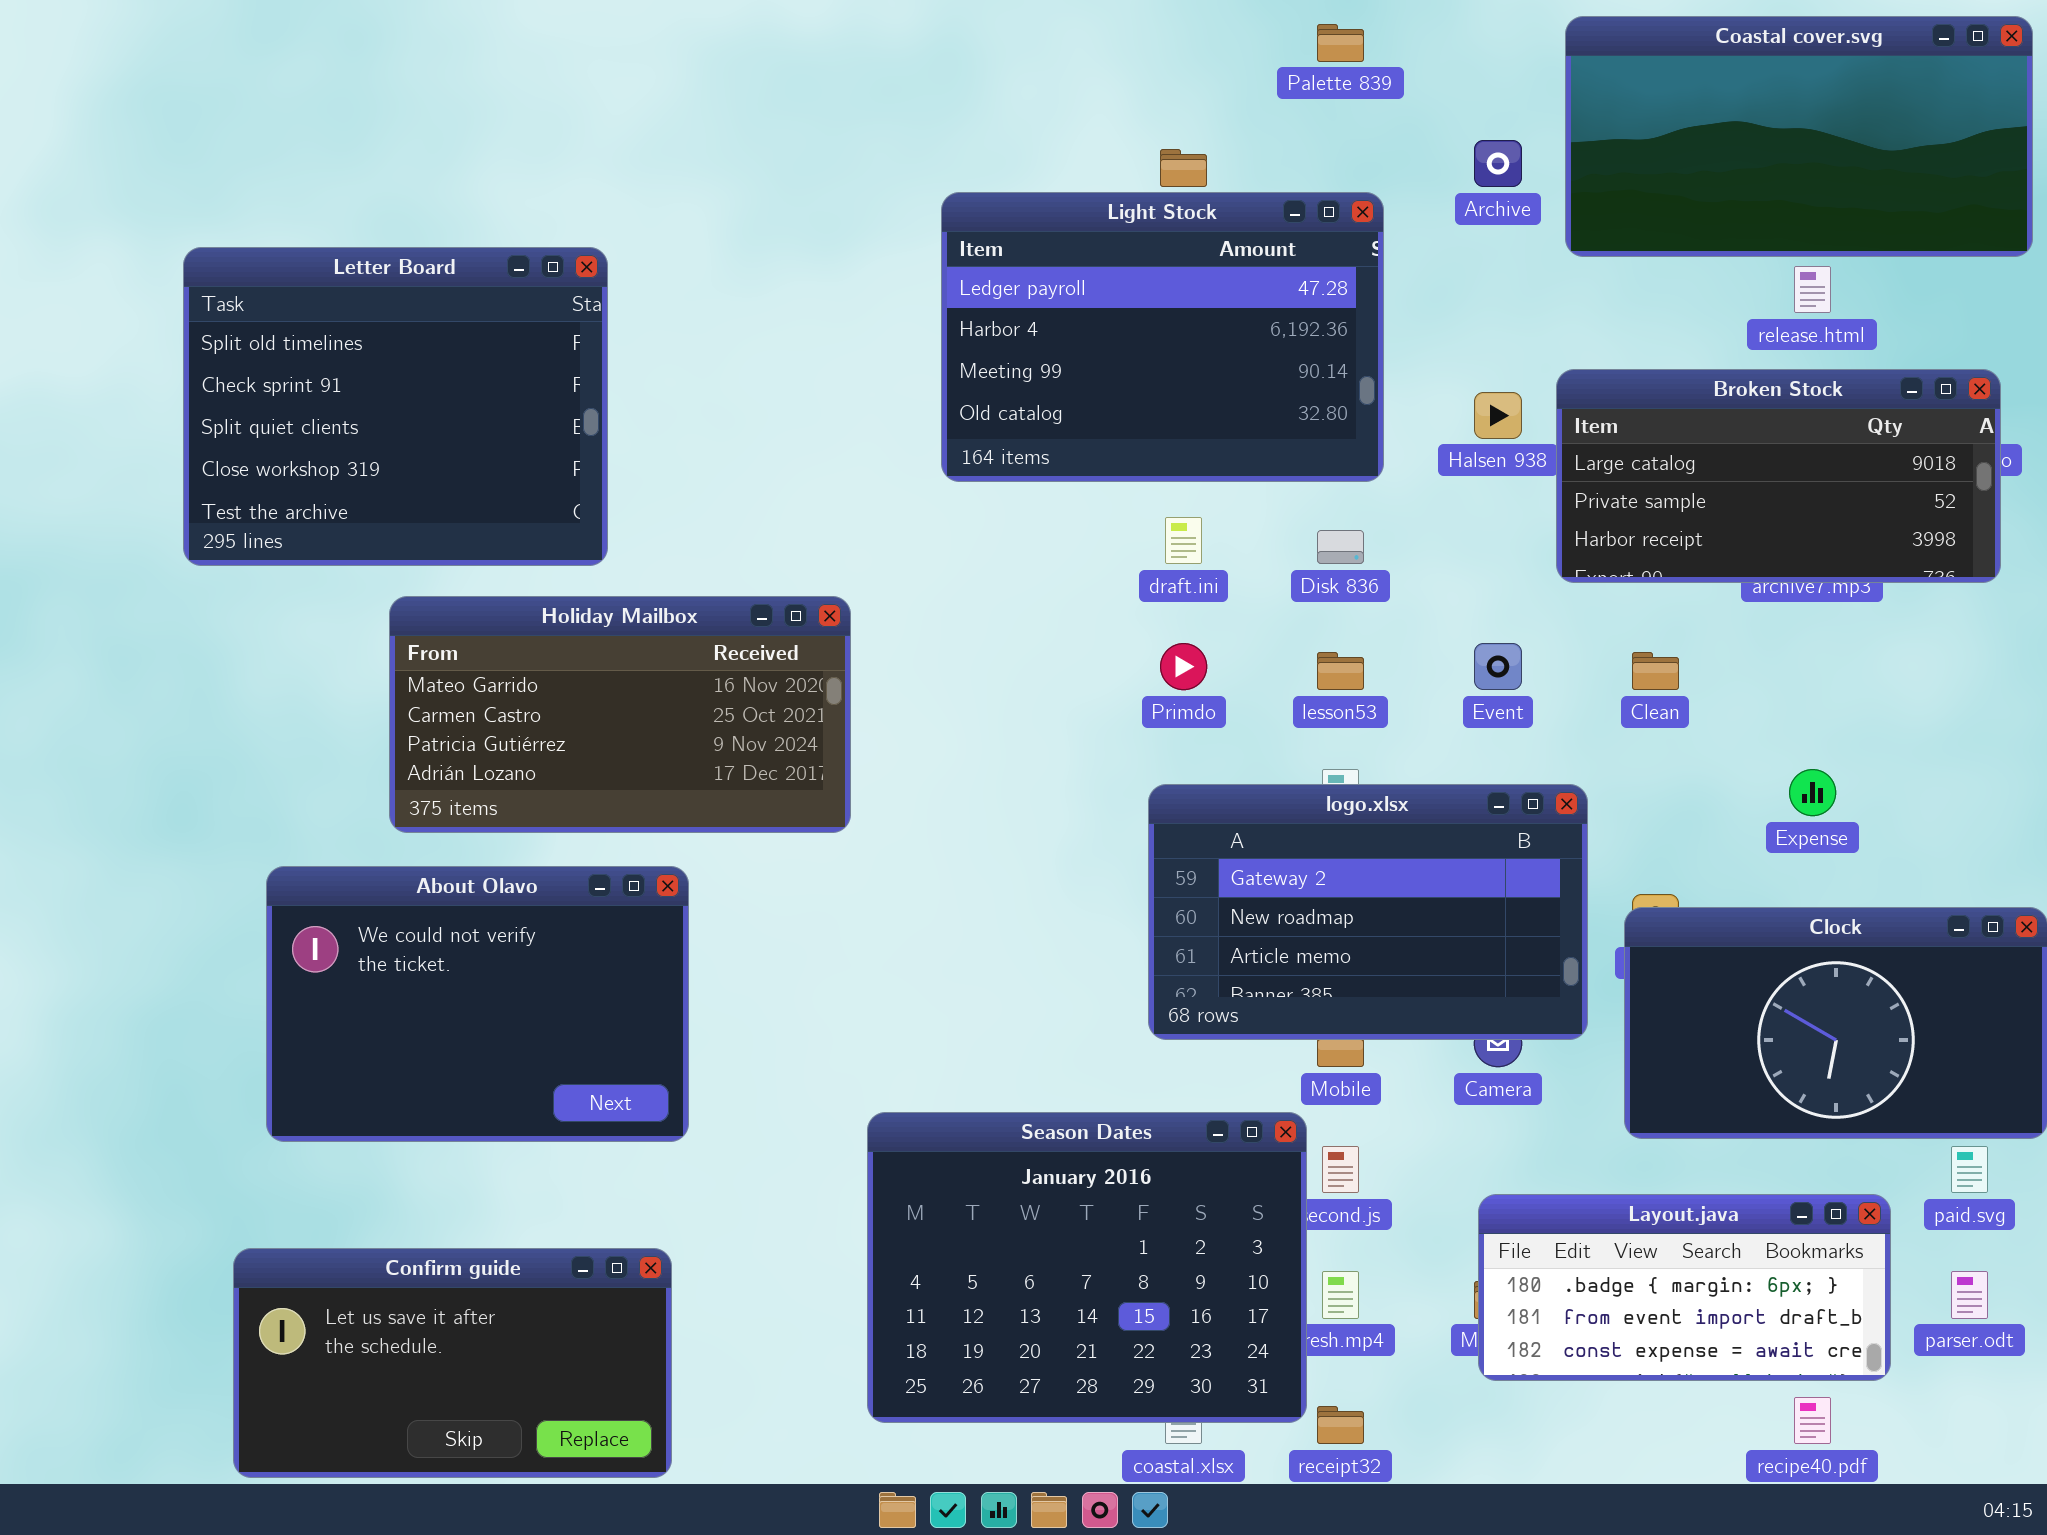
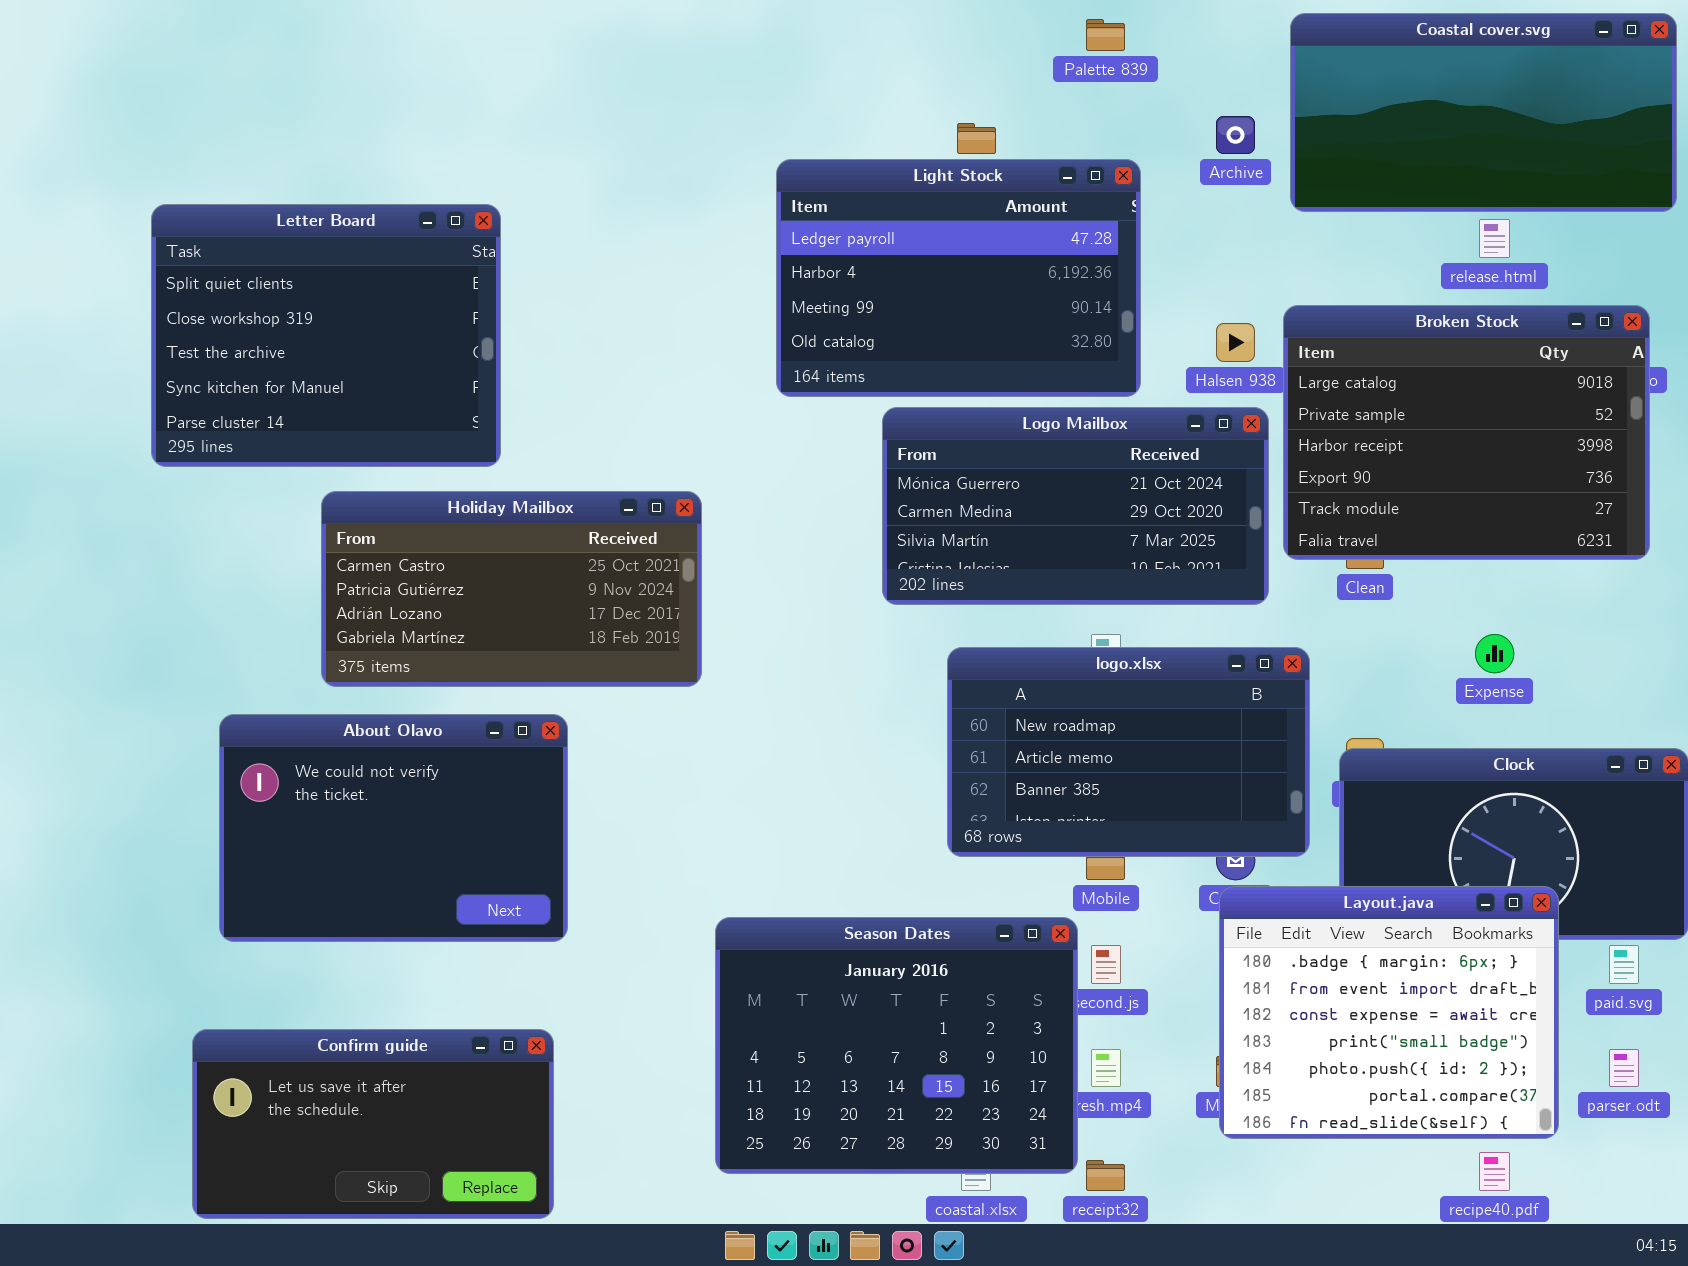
Letter Board: [183,247,608,566] -> [151,204,501,467], scrolled down 2 rows
Broken Stock: [1556,369,2001,583] -> [1283,305,1650,560], resized
Logo Mailbox: none -> [882,407,1269,605], opened
Holiday Mailbox: [389,596,851,833] -> [321,491,702,687], scrolled down 1 row
logo.xlsx: [1148,784,1588,1040] -> [947,647,1310,857], scrolled down 1 row
Layout.java: [1478,1194,1891,1381] -> [1219,886,1559,1139], resized

